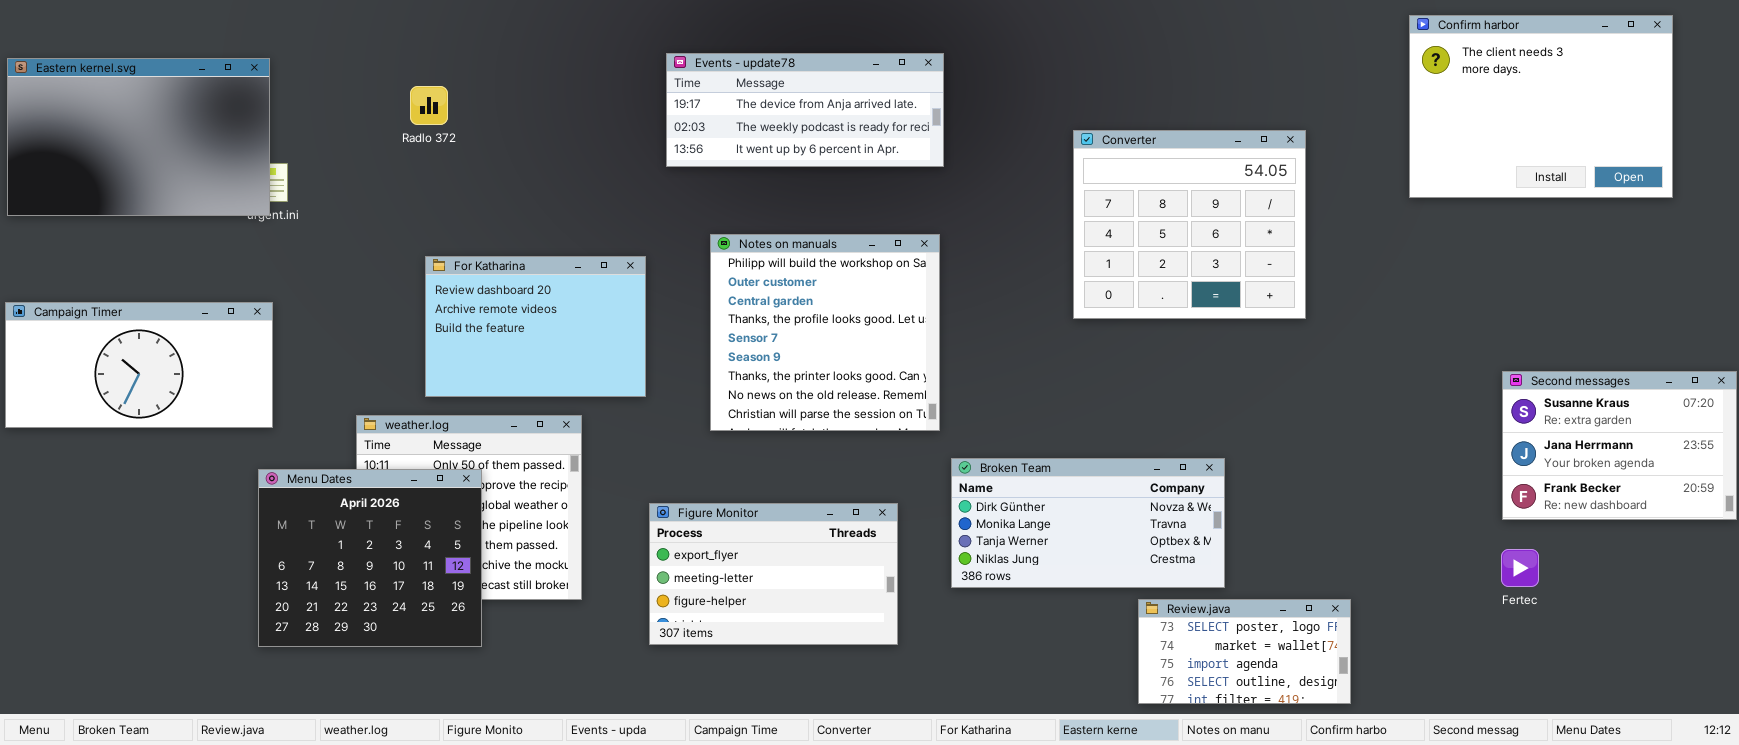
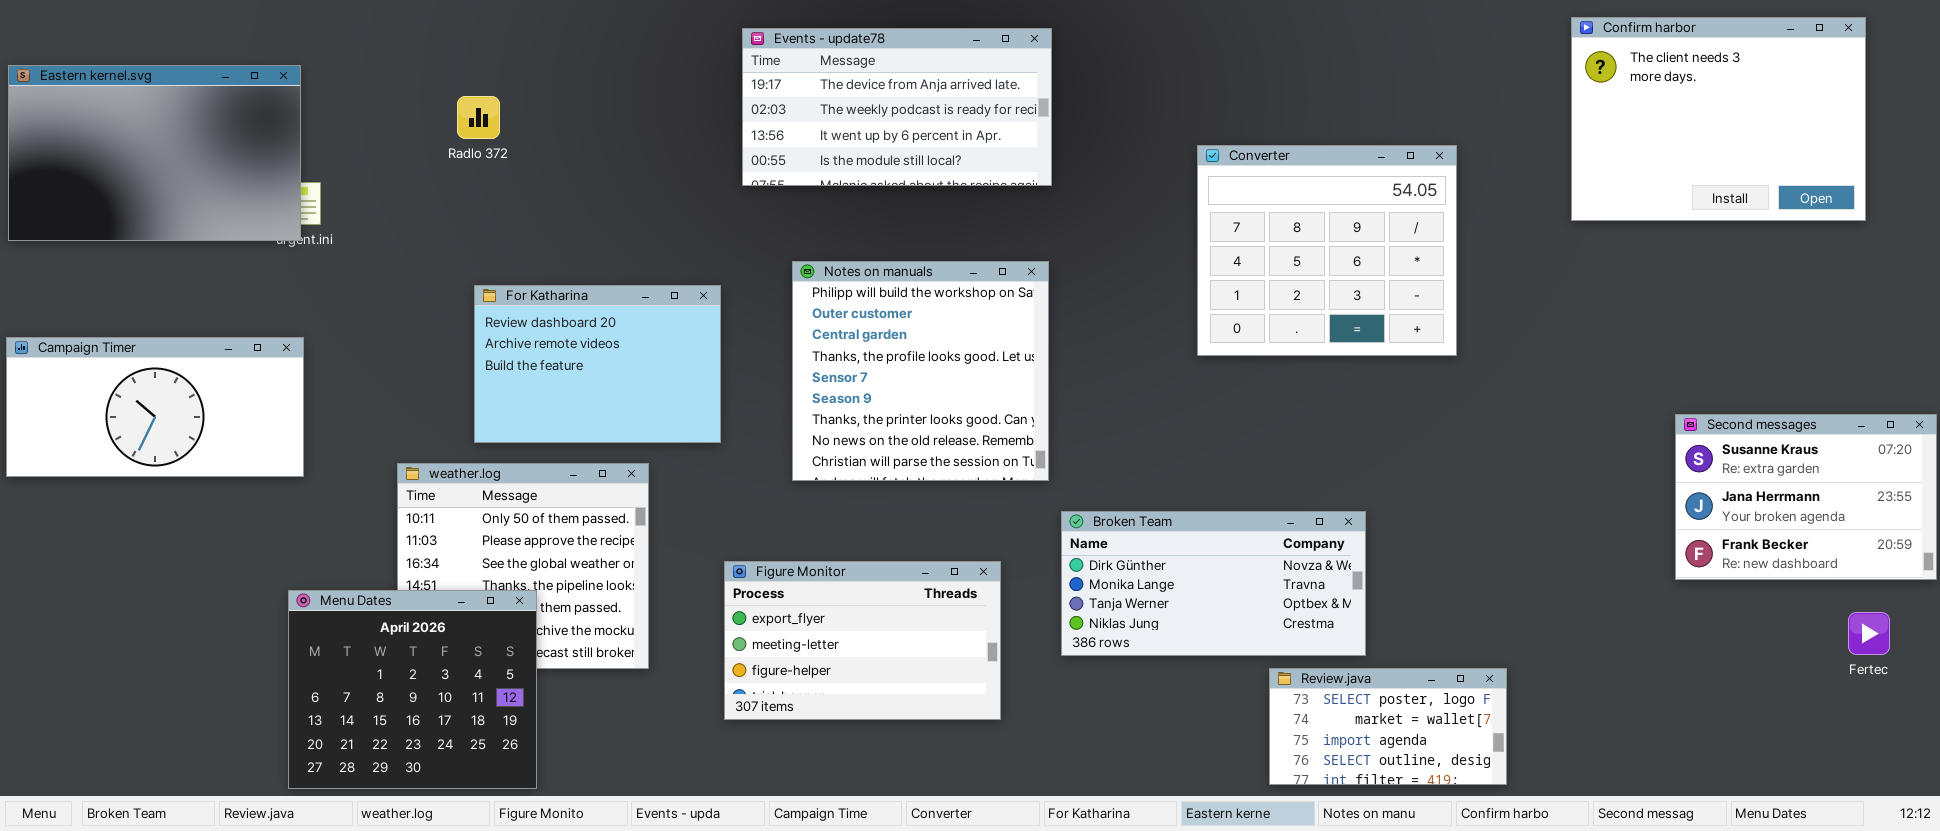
Events - update78: [666,53,944,167] -> [742,28,1052,186], resized
Menu Dates: [258,469,482,647] -> [288,590,537,789], moved
Fertec: [1501,549,1539,587] -> [1848,612,1890,655], moved

